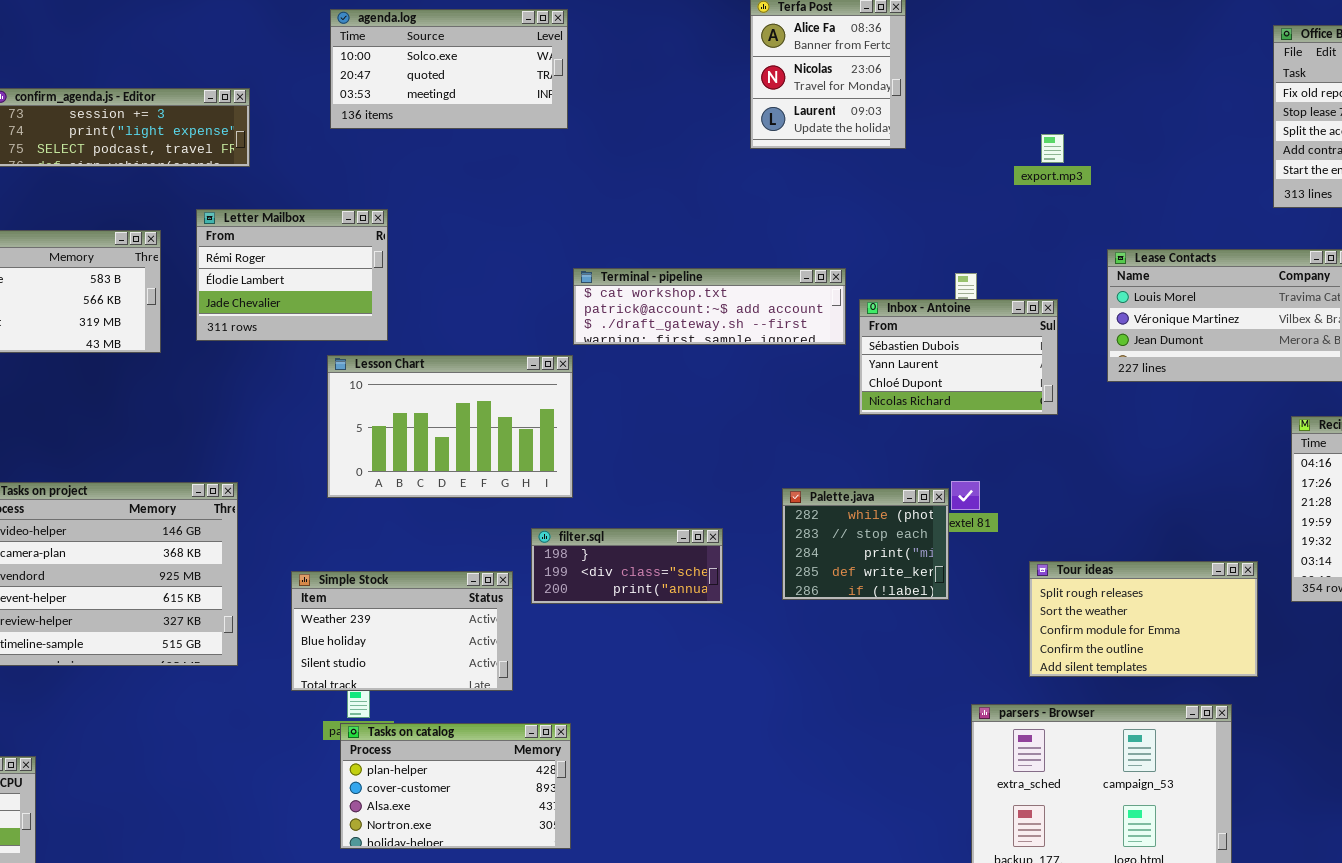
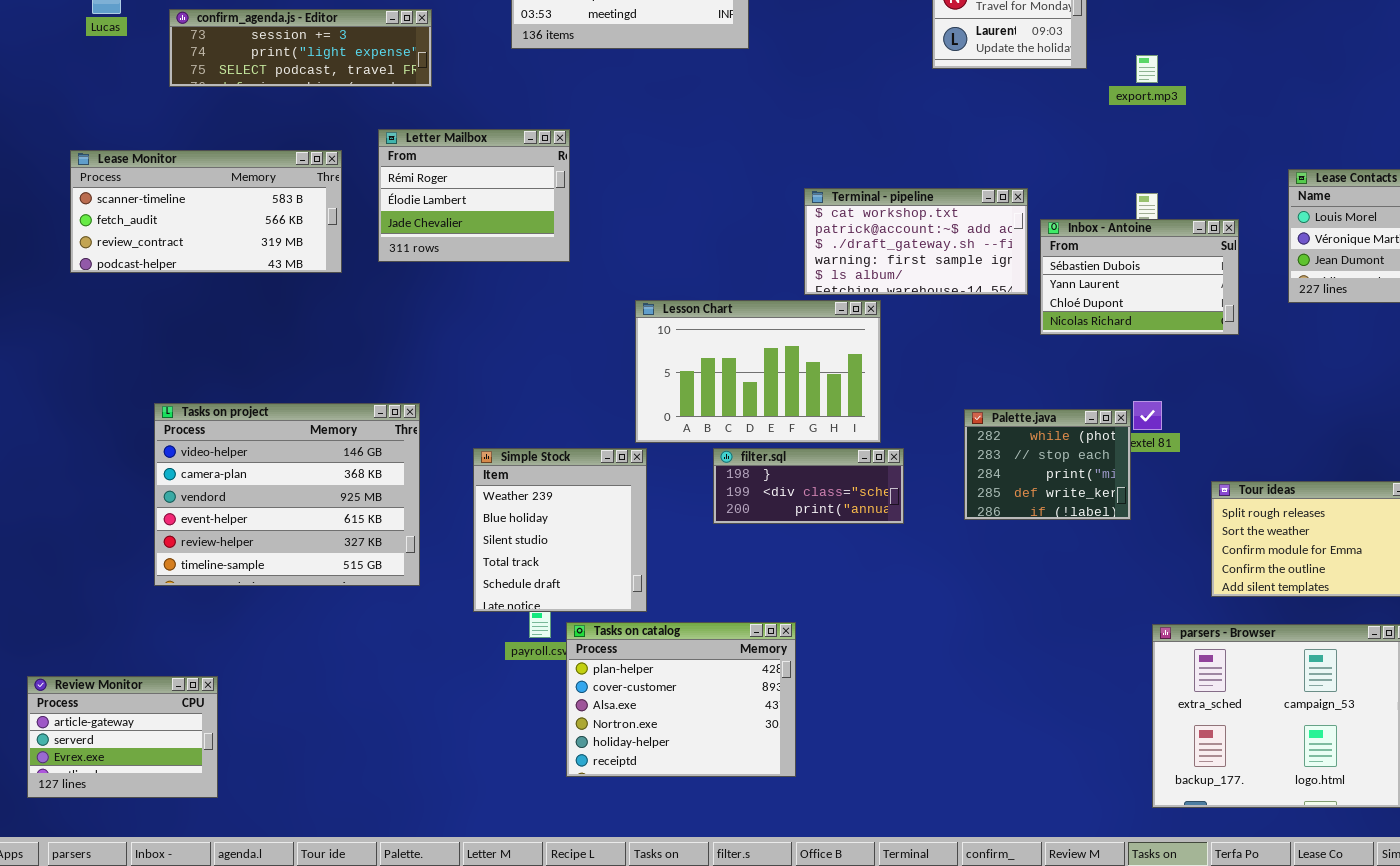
export.mp3: [1041,134,1064,163] -> [1136,55,1158,83], moved
Terminal - pipeline: [573,268,846,345] -> [804,188,1028,295], resized
Lesson Chart: [327,355,573,498] -> [635,300,881,443], moved
Simple Stock: [291,571,513,691] -> [473,448,647,612], resized
Tasks on catalog: [340,723,571,849] -> [566,622,796,777], moved, resized

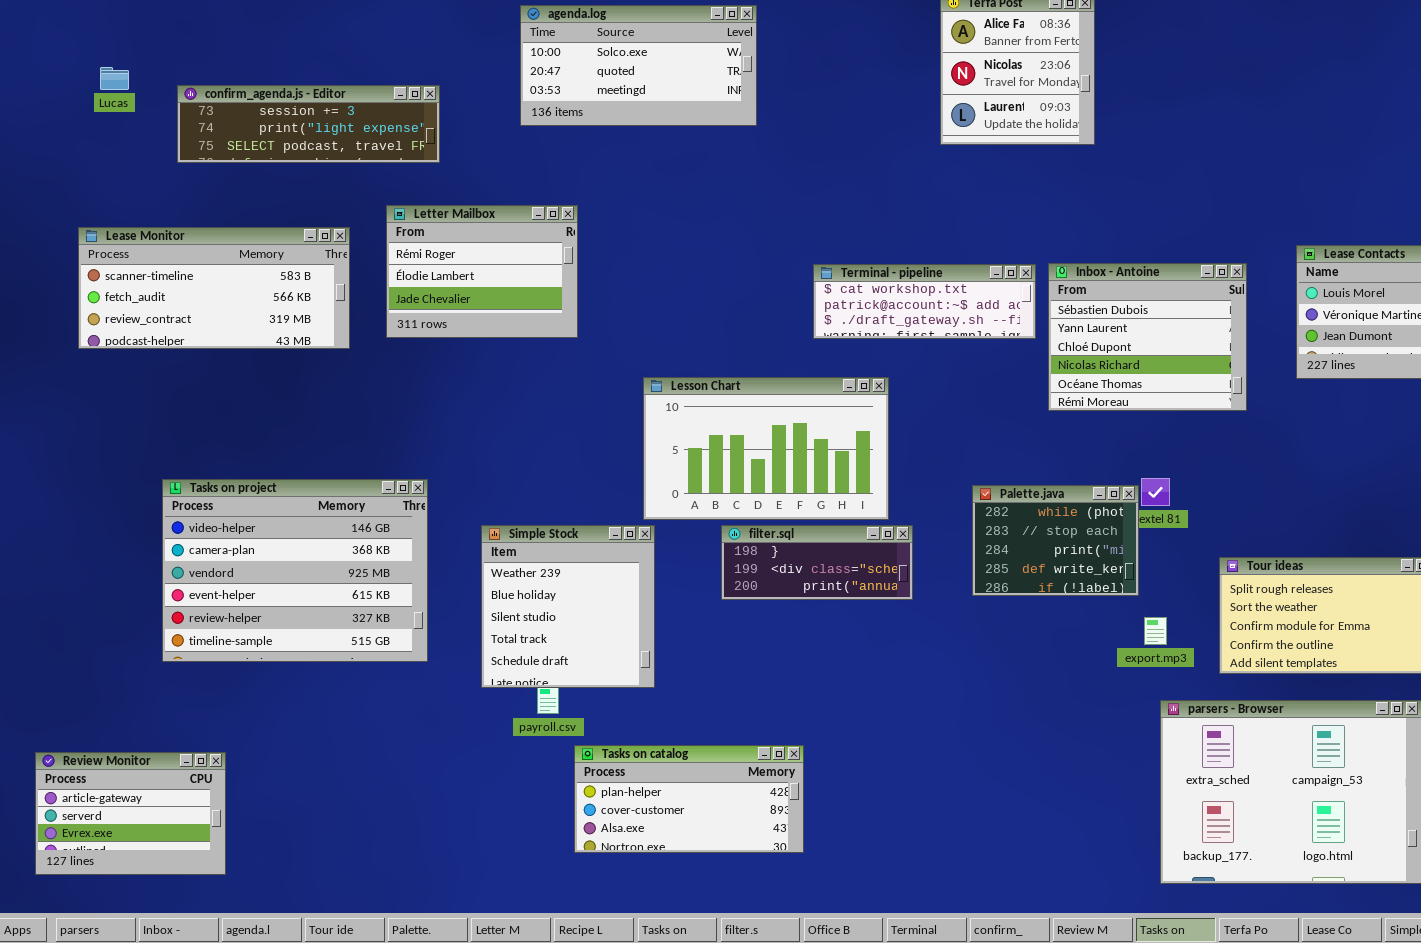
export.mp3: [1136,55,1158,83] -> [1144,617,1167,645], moved
Terminal - pipeline: [804,188,1028,295] -> [813,264,1036,339], resized
Inbox - Antoine: [1040,219,1239,335] -> [1048,263,1247,411], resized
Tasks on catalog: [566,622,796,777] -> [574,745,804,853], resized

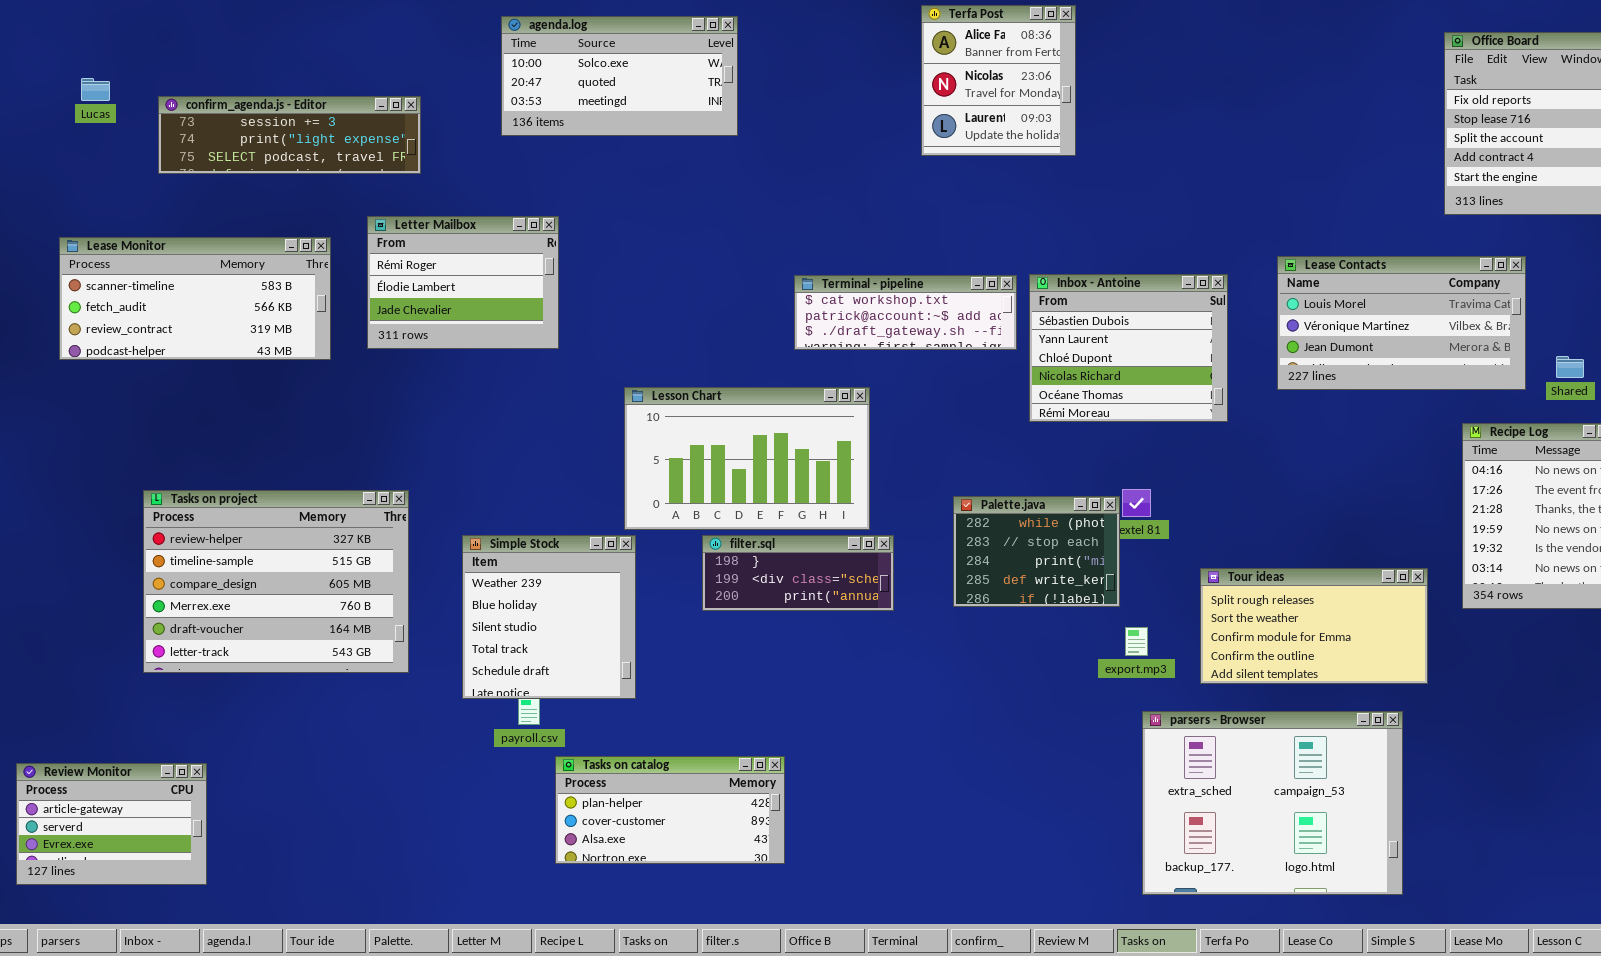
Tasks on project: [162,479,428,662] -> [143,490,409,673], scrolled down 4 rows

